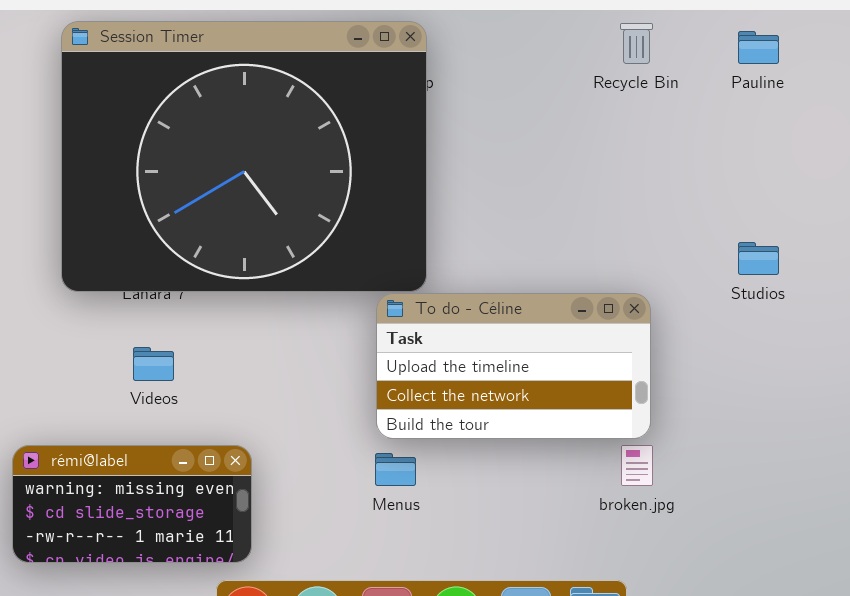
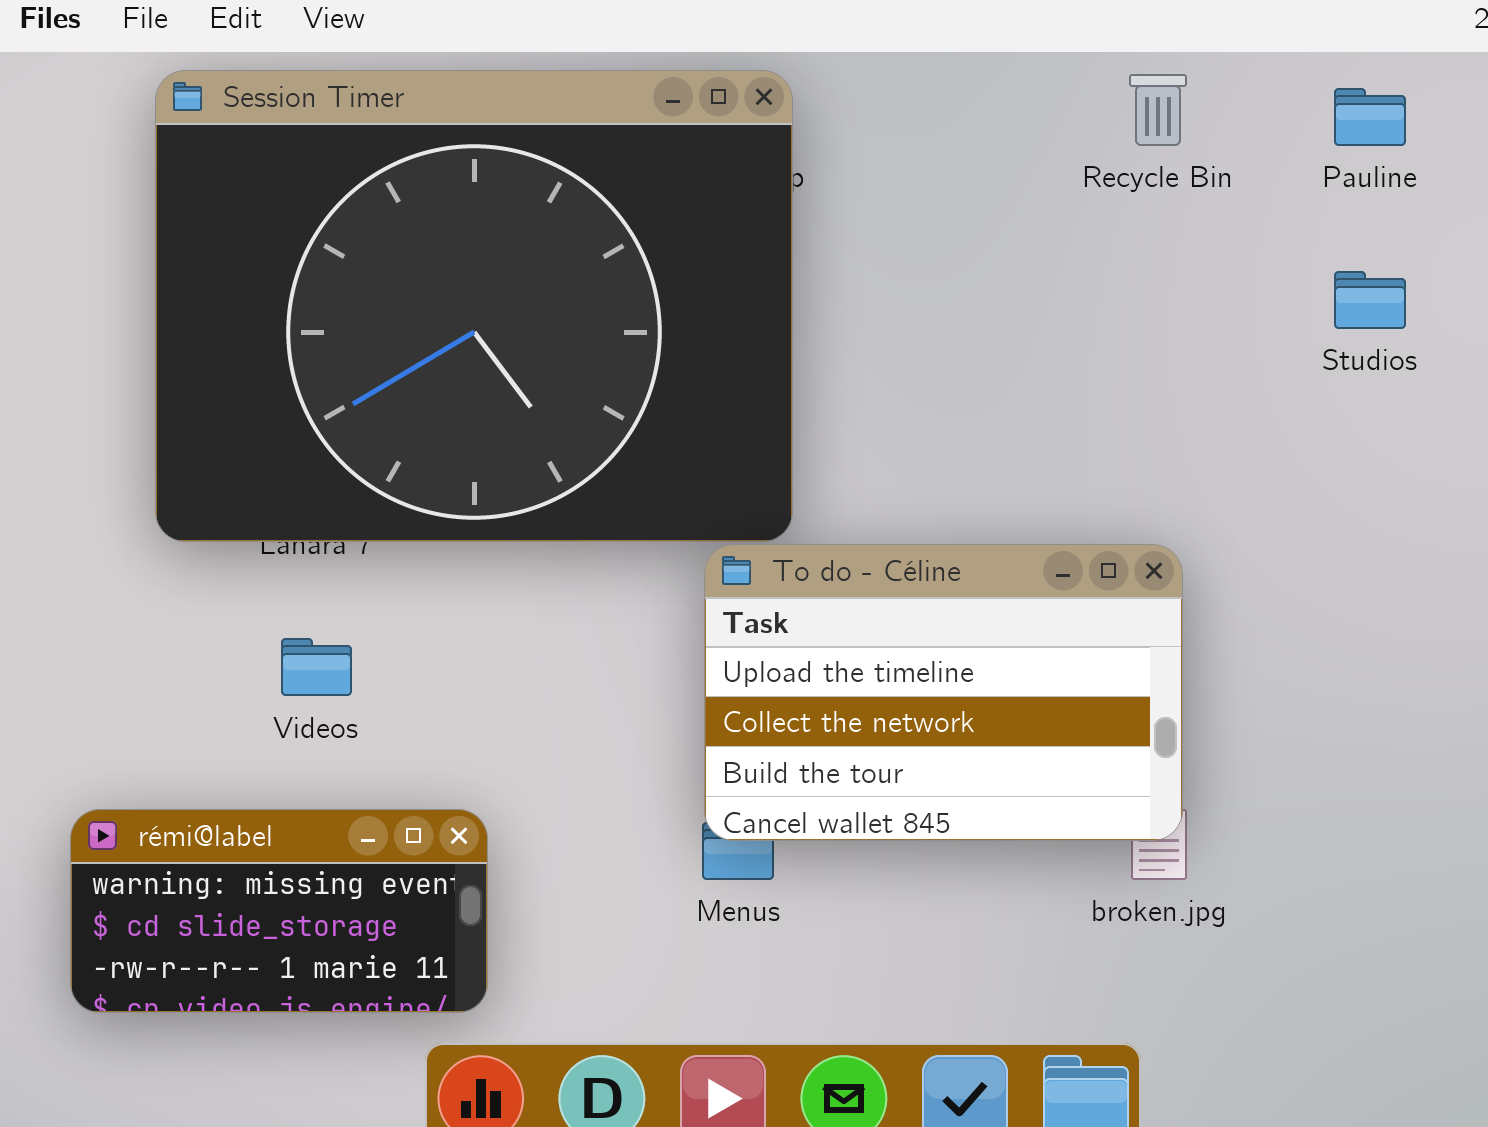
Studios: [738,242,779,275] -> [1334,271,1406,329], moved
To do - Céline: [376,293,651,439] -> [704,544,1183,841], resized

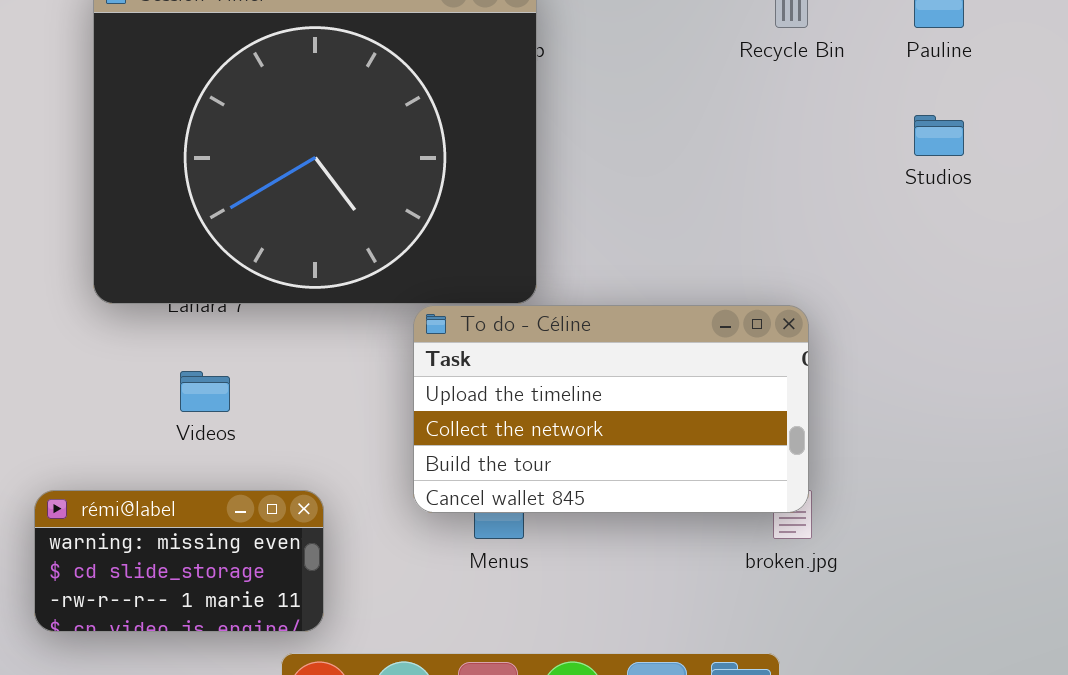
To do - Céline: [704,544,1183,841] -> [413,305,809,513], resized

